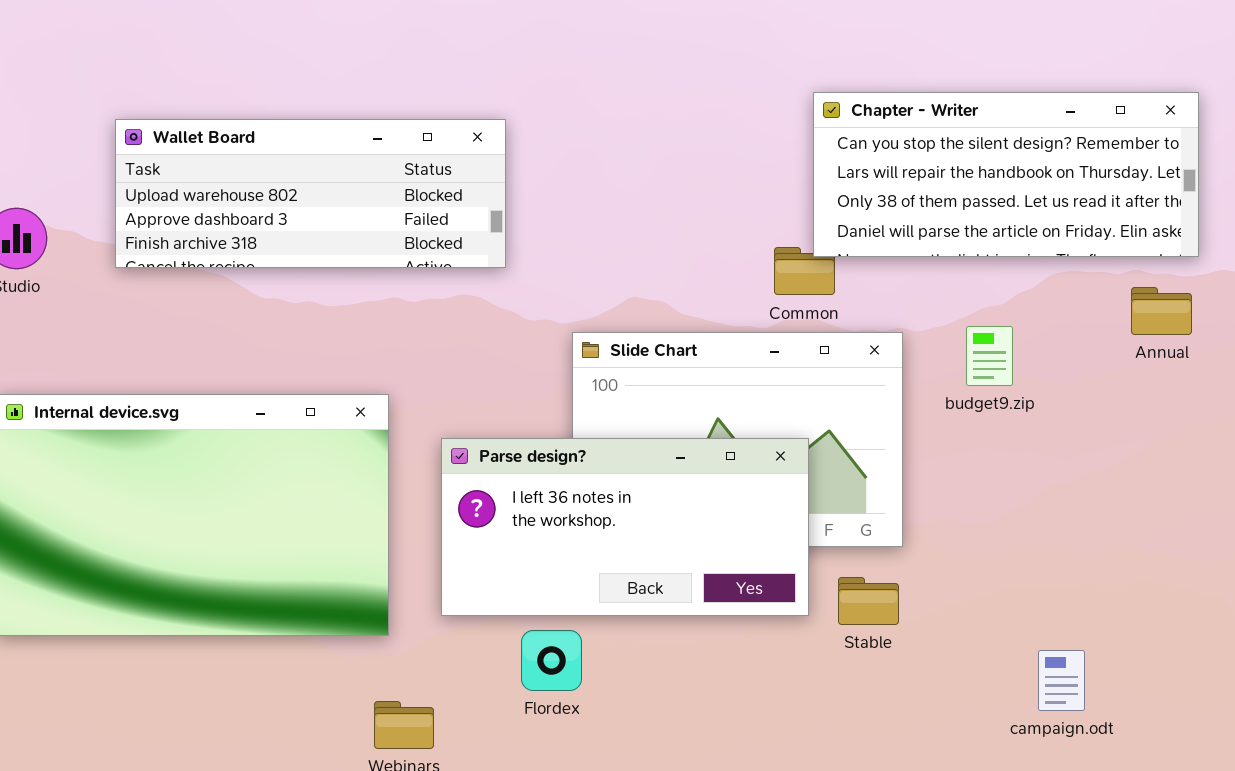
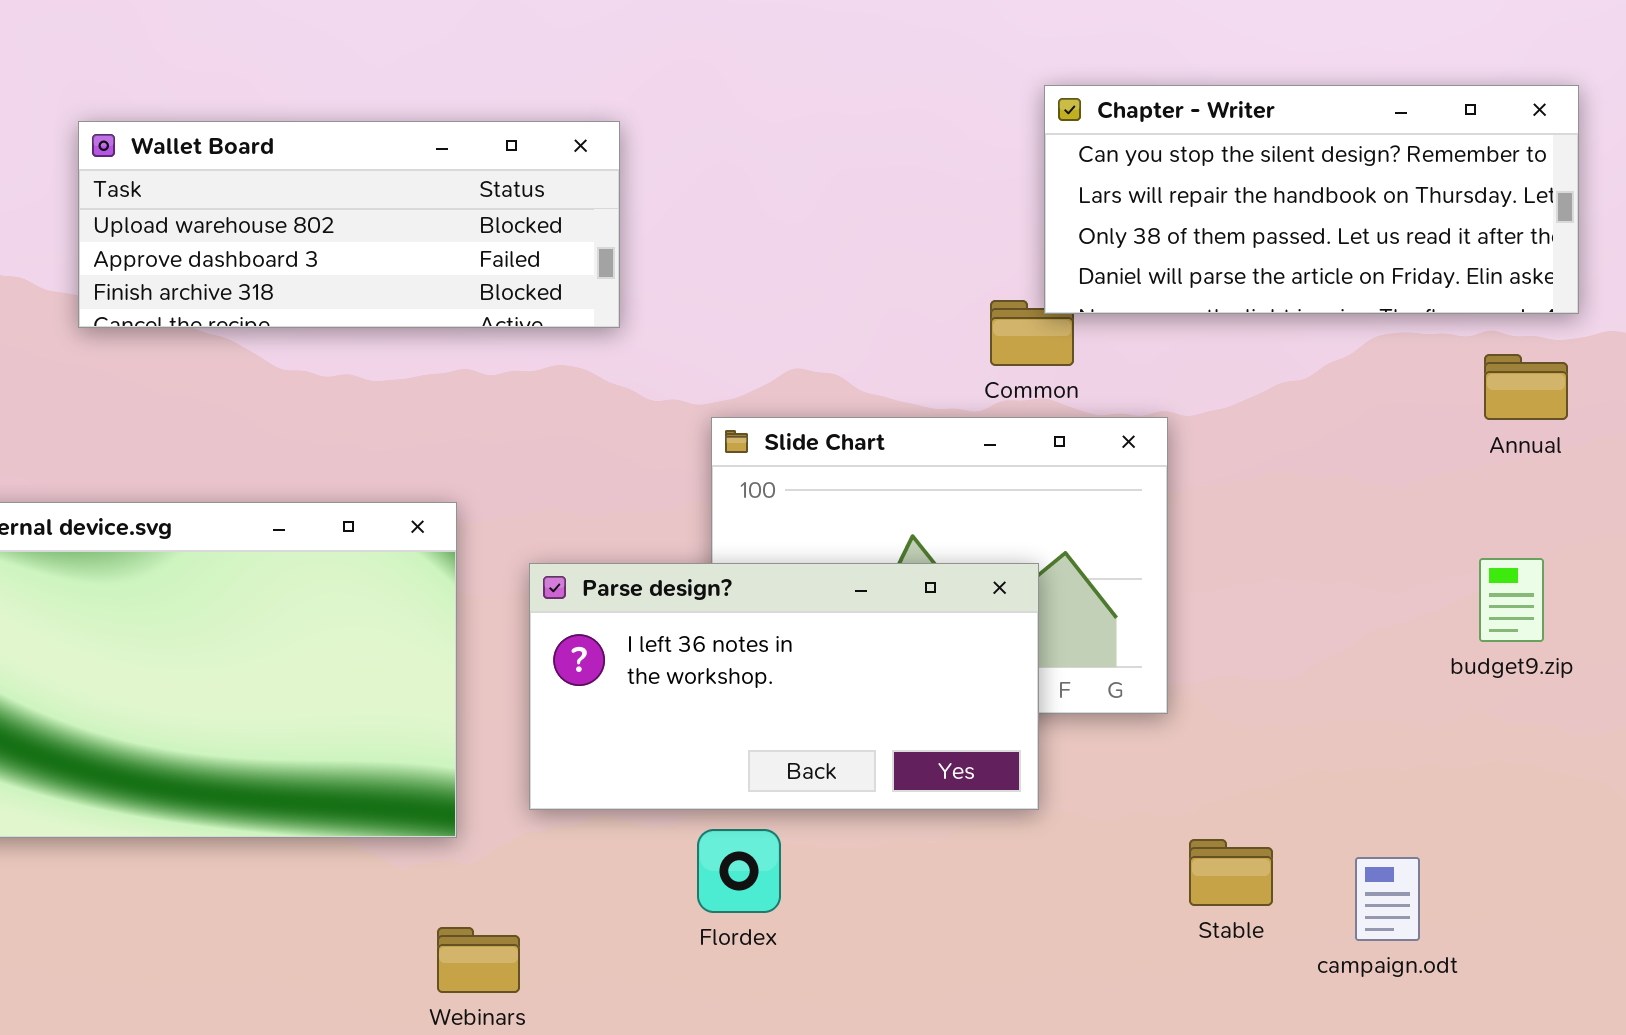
budget9.zip: [966,326,1013,386] -> [1479,558,1544,642], moved
Stable: [838,577,899,625] -> [1189,839,1273,906], moved
Flordex: [521,630,582,691] -> [697,829,781,913], moved

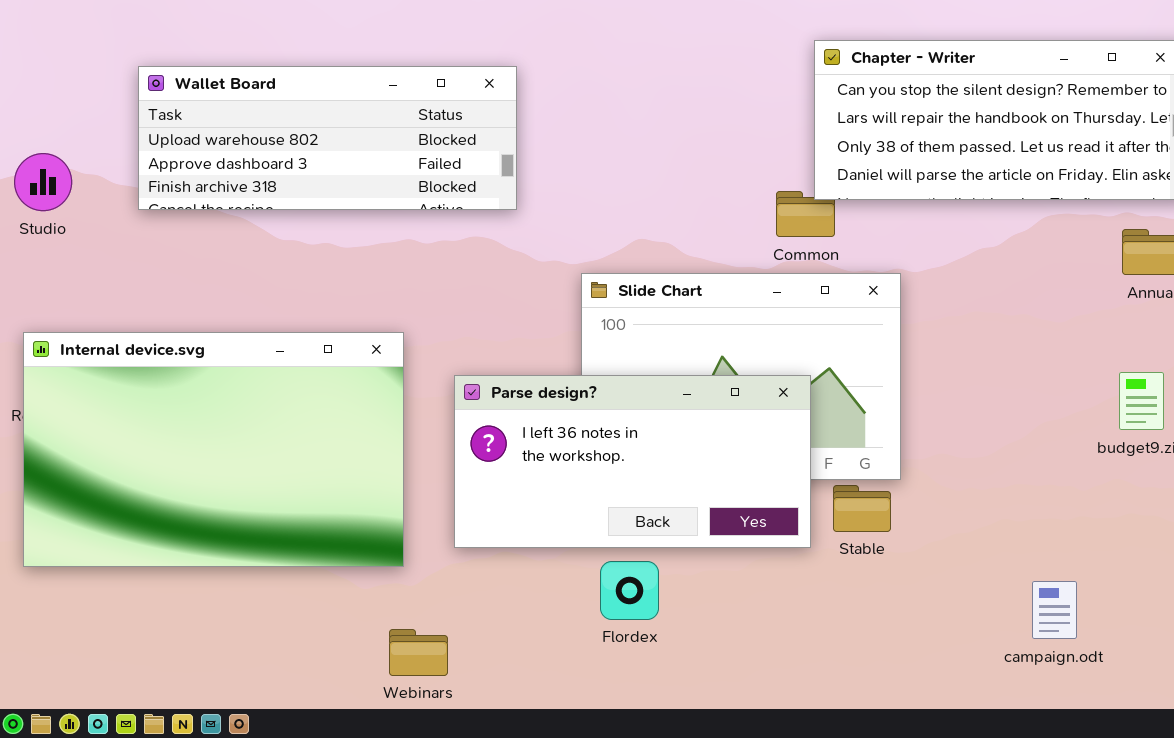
Flordex: [697,829,781,913] -> [600,561,659,620], moved
Stable: [1189,839,1273,906] -> [833,485,891,532], moved

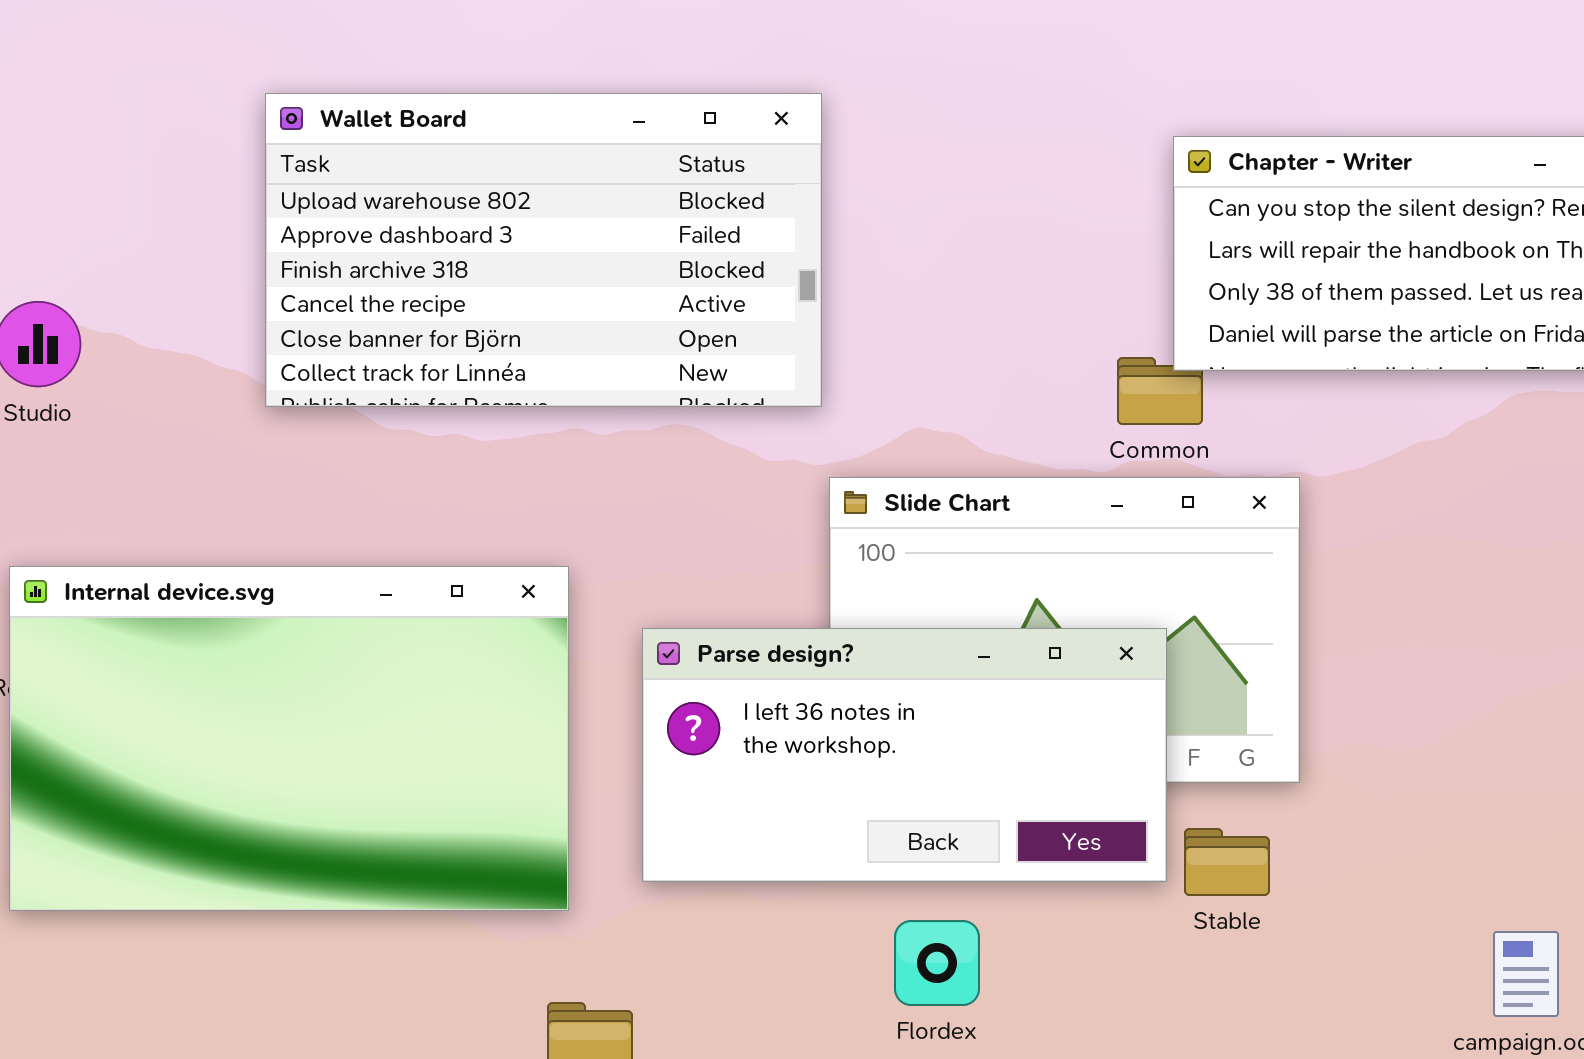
Wallet Board: [138,66,517,210] -> [265,93,822,407], moved, resized
Stable: [833,485,891,532] -> [1184,828,1270,896], moved
Flordex: [600,561,659,620] -> [894,920,980,1006], moved

